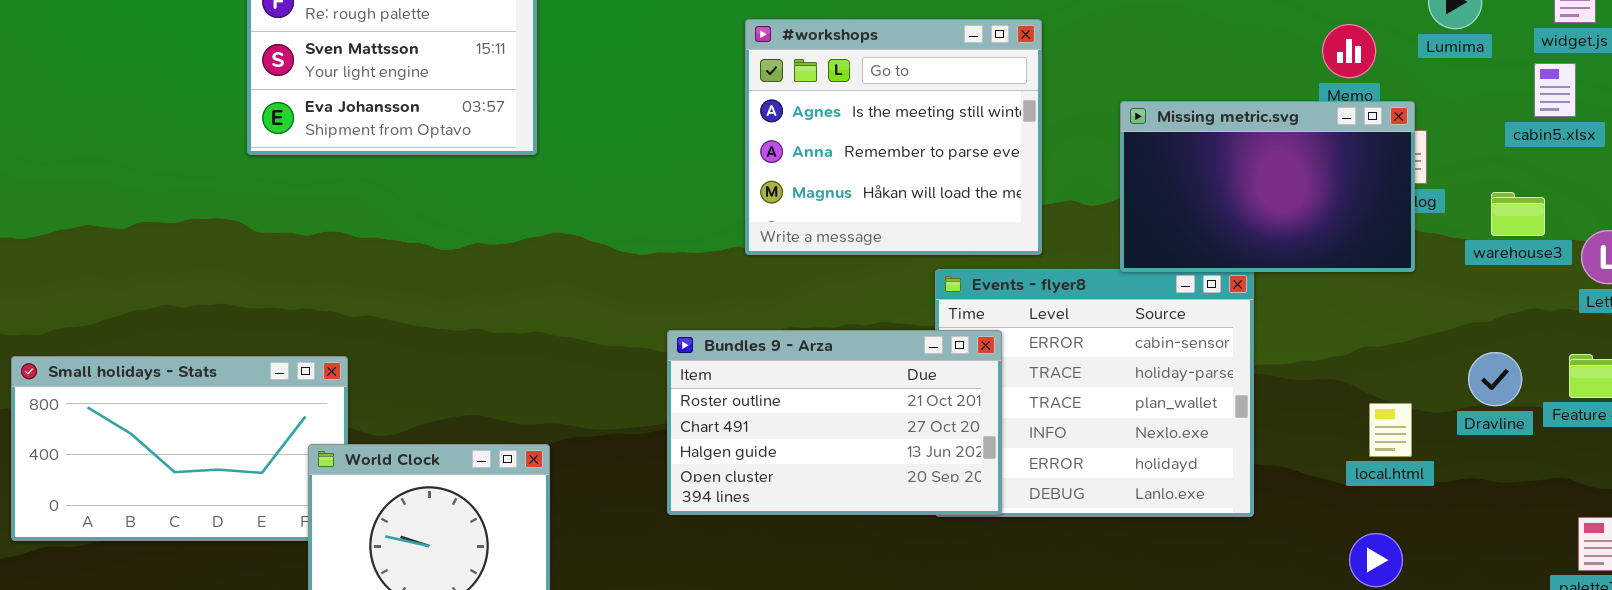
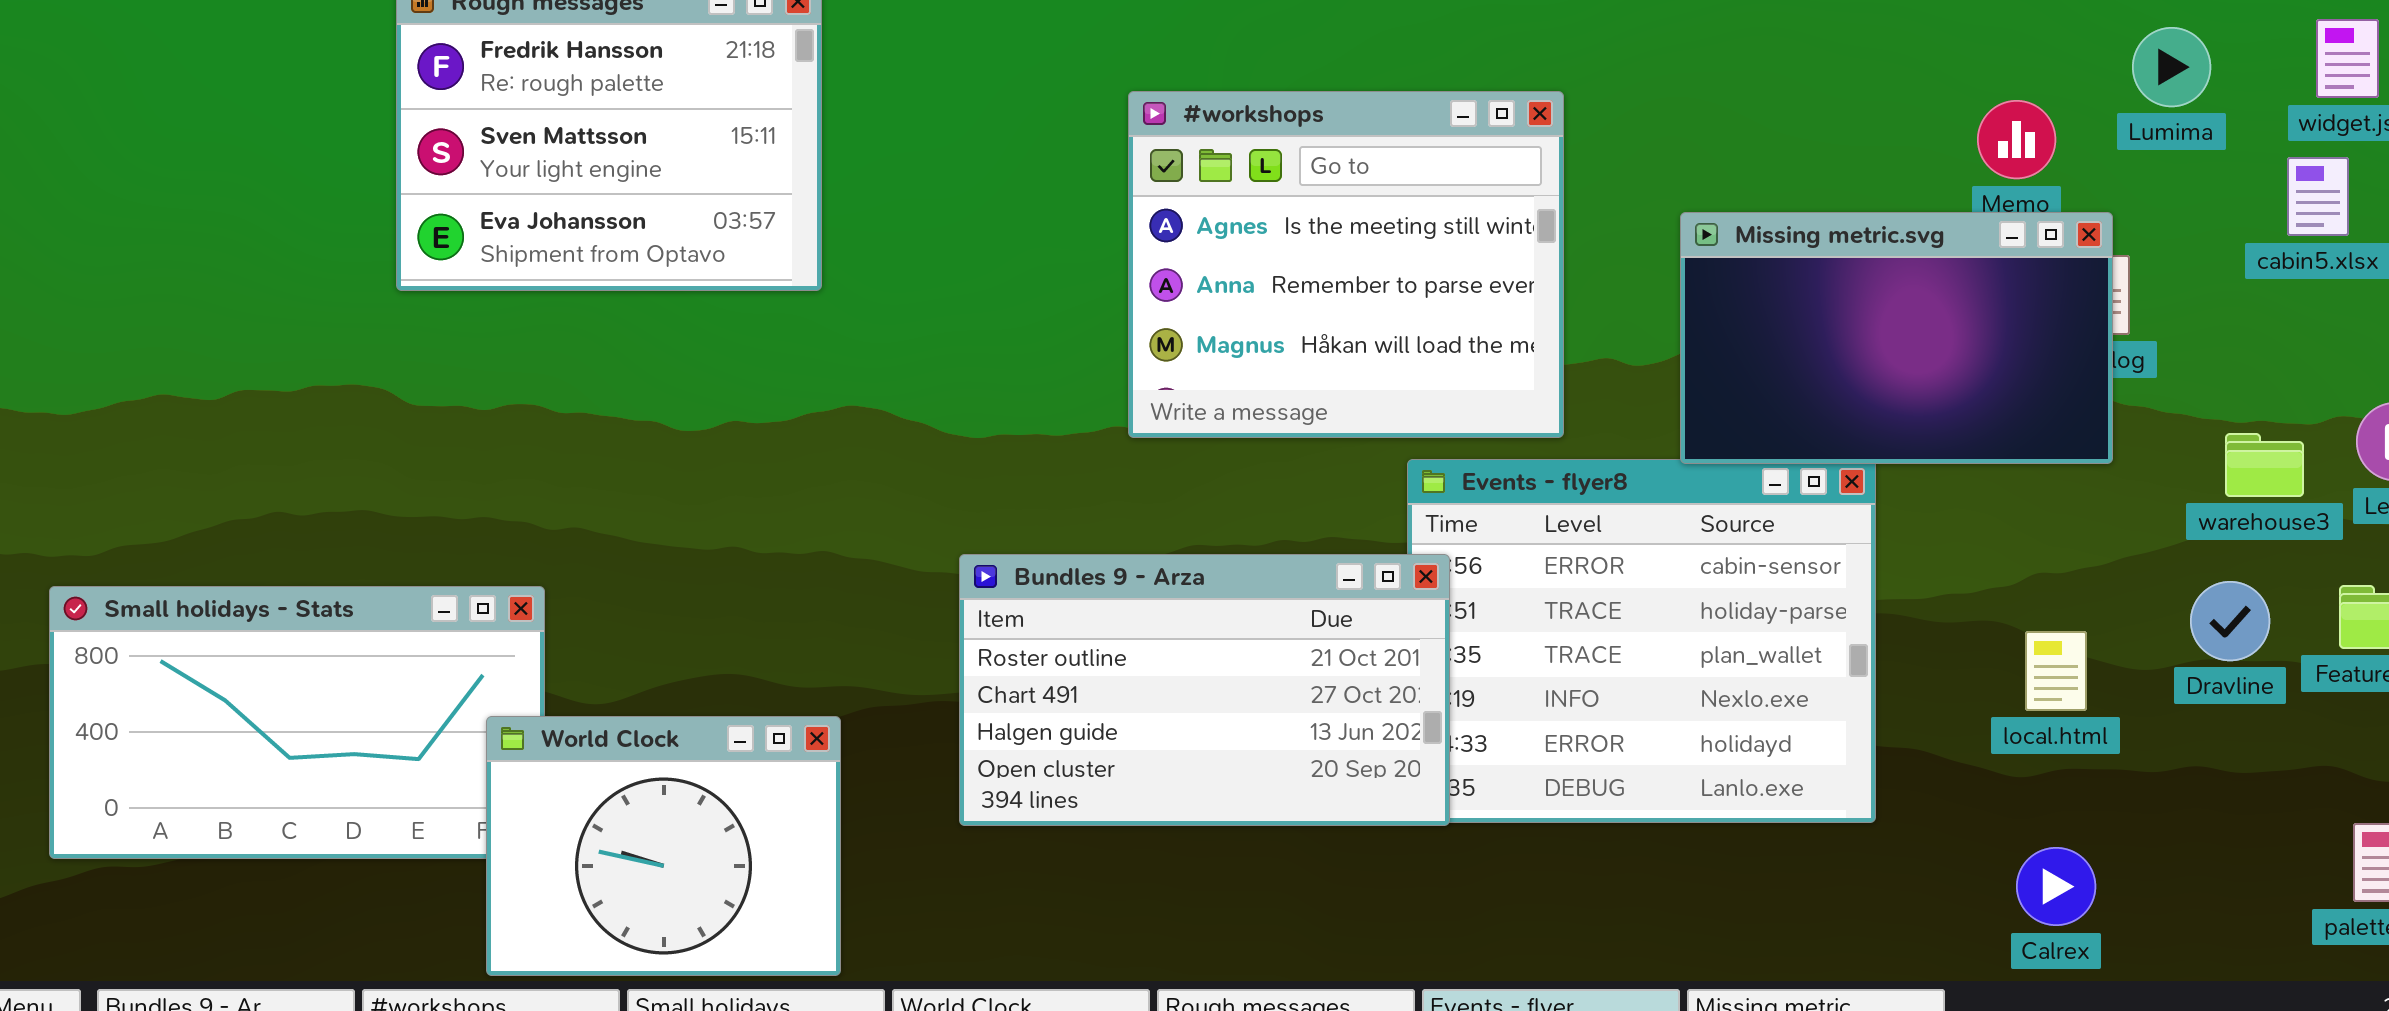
warehouse3: [1491,192,1545,236] -> [2225,433,2304,497], moved
Bundles 9 - Arza: [667,330,1002,515] -> [959,554,1450,826], moved
local.html: [1369,403,1412,457] -> [2025,631,2087,711], moved

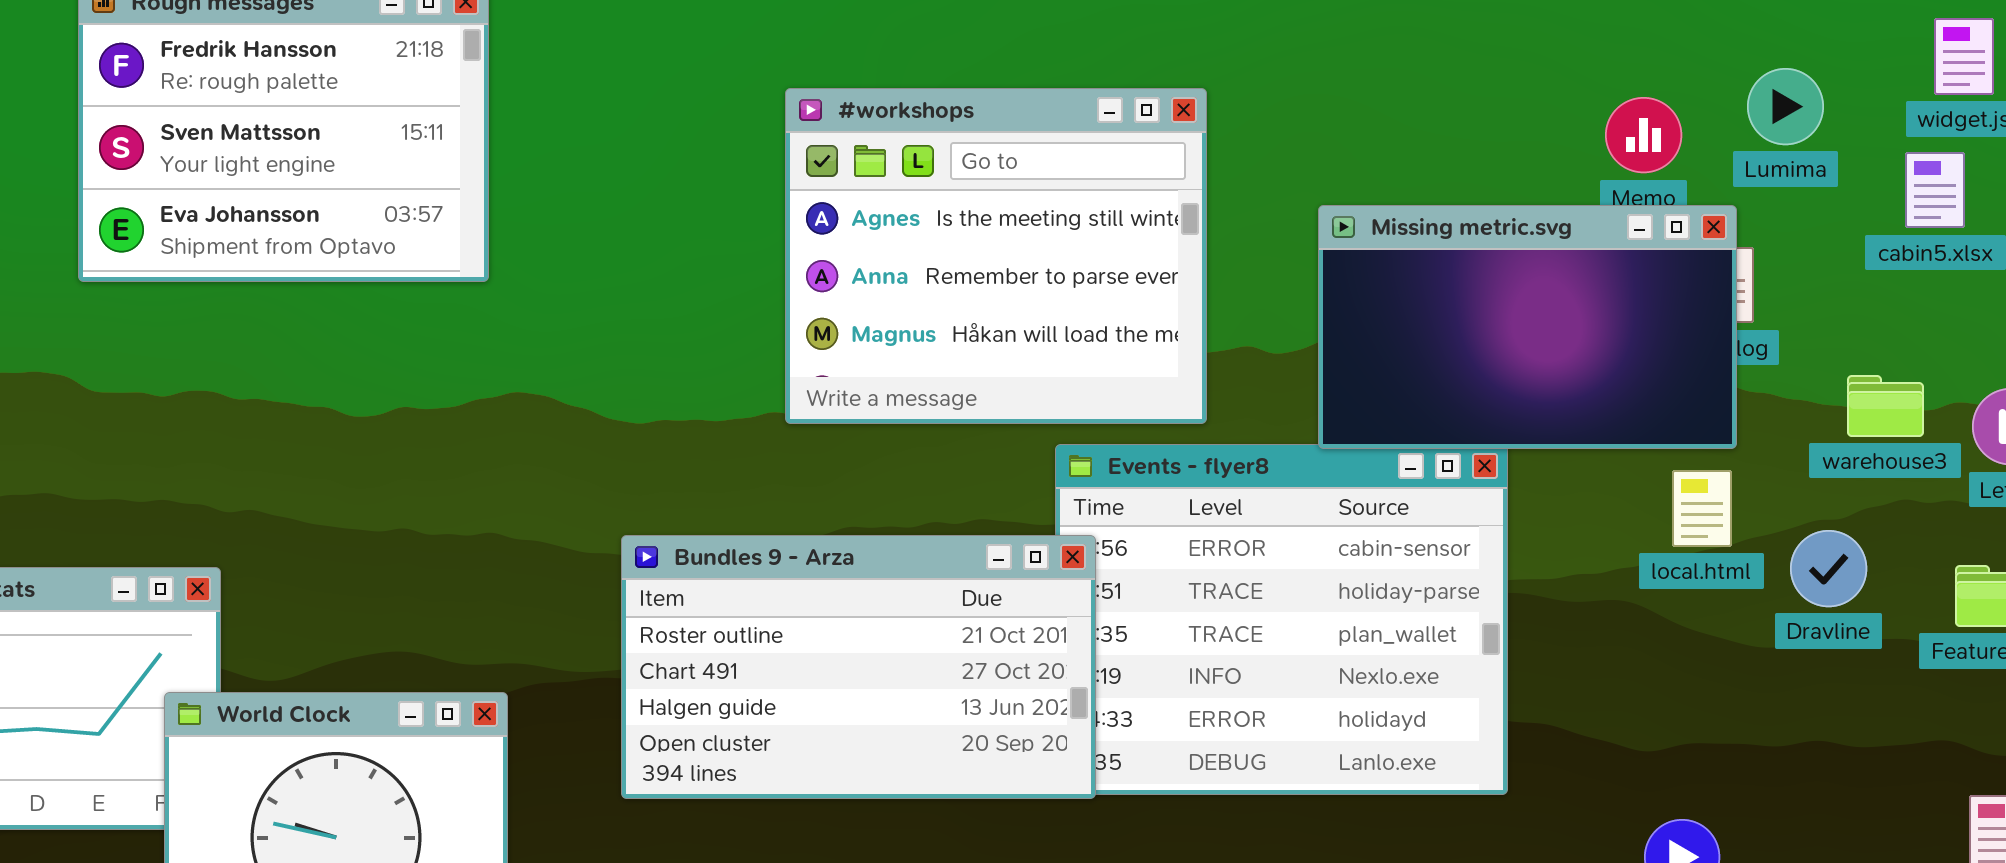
Lumima: [2132,27,2211,107] -> [1747,68,1824,145], moved
warehouse3: [2225,433,2304,497] -> [1847,375,1924,437], moved
Dravline: [2190,581,2270,661] -> [1790,530,1867,607], moved
local.html: [2025,631,2087,711] -> [1672,470,1732,547], moved

